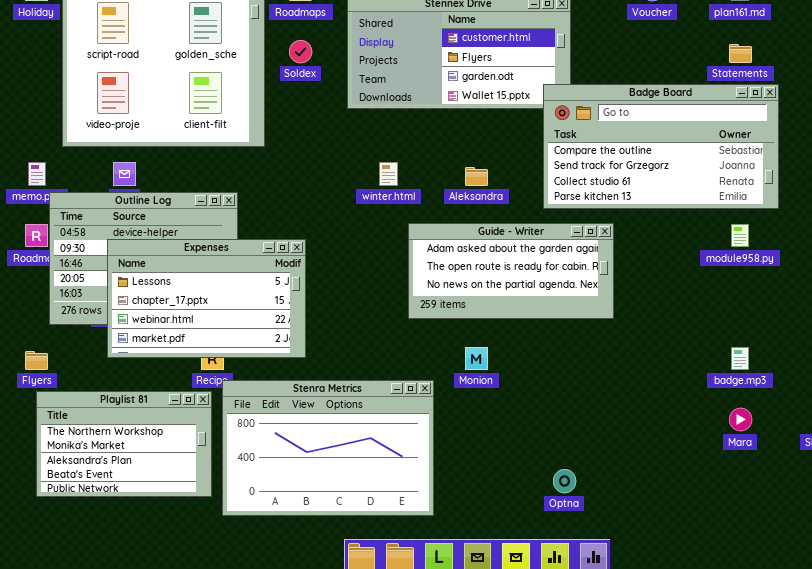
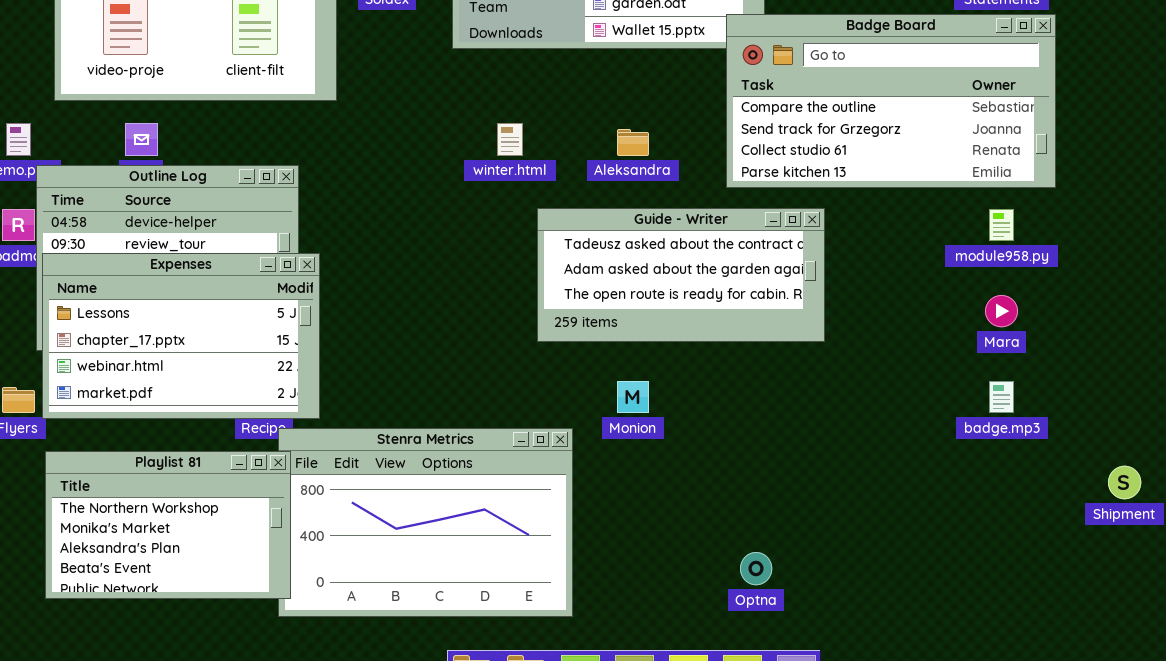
Guide - Writer: [408,223,614,319] -> [537,208,825,342], scrolled up 1 row
Expenses: [107,239,306,358] -> [42,253,320,419], moved
Playlist 81: [36,391,212,497] -> [45,451,291,599], moved
Mara: [729,408,752,431] -> [985,295,1018,327], moved

